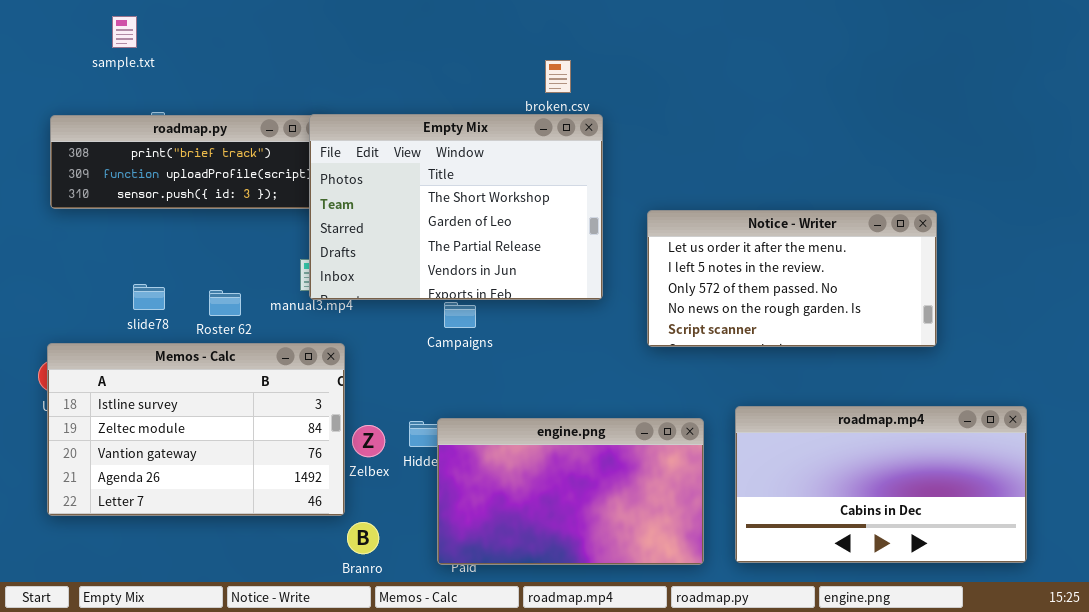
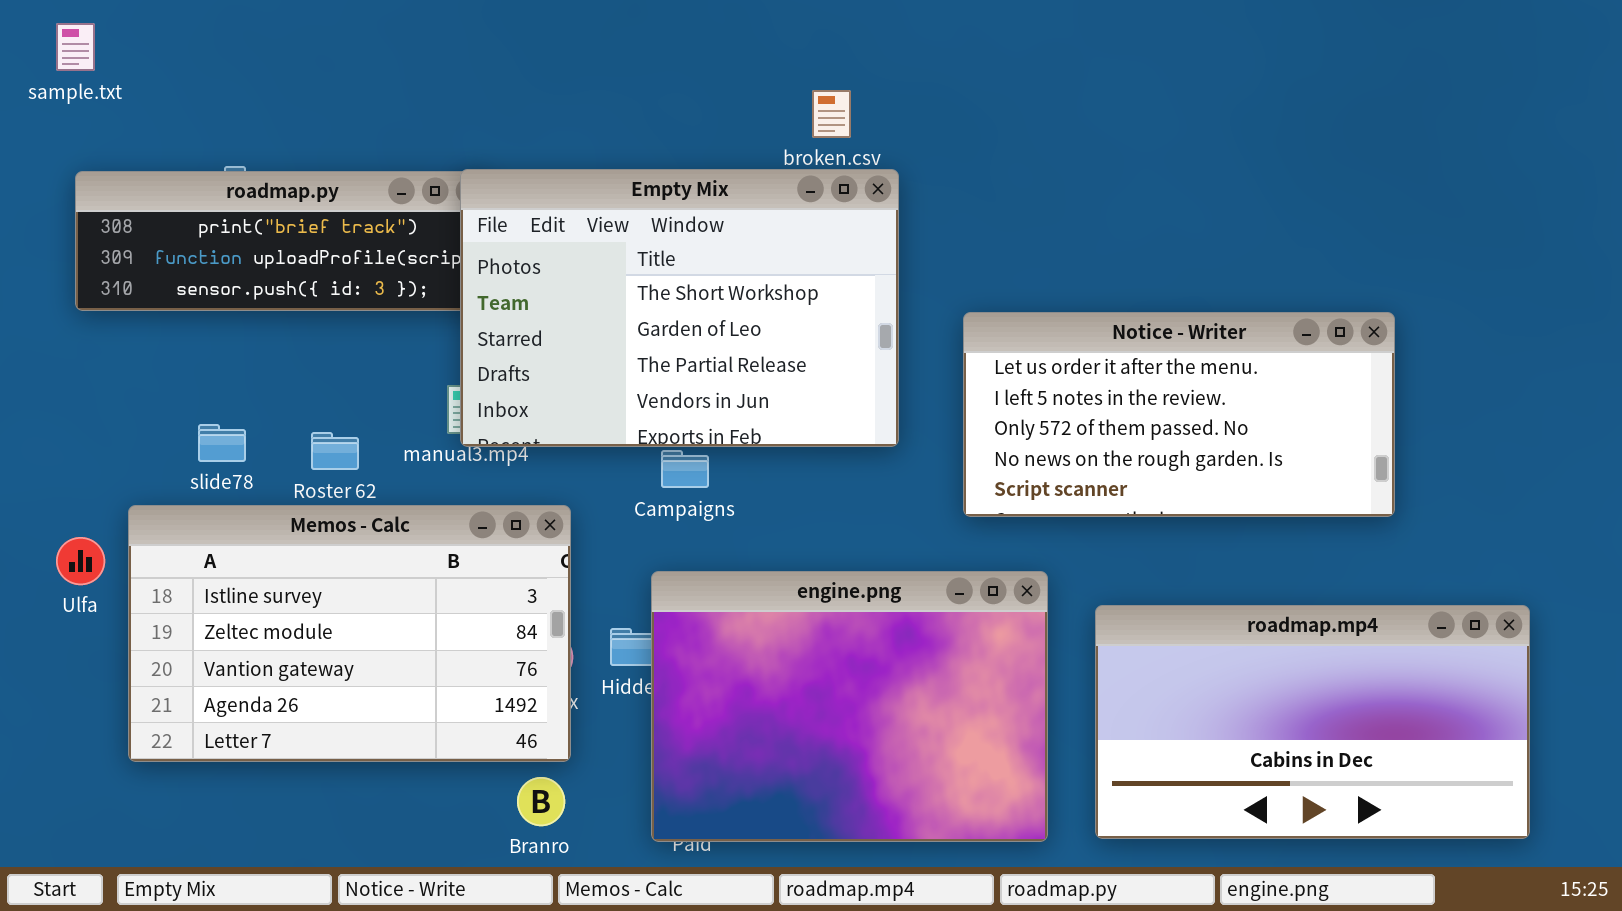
sample.txt: [112,16,137,48] -> [56,23,95,71], moved
Memos - Calc: [47,343,345,516] -> [128,505,571,762], moved
engine.png: [437,418,704,565] -> [651,571,1048,842], resized

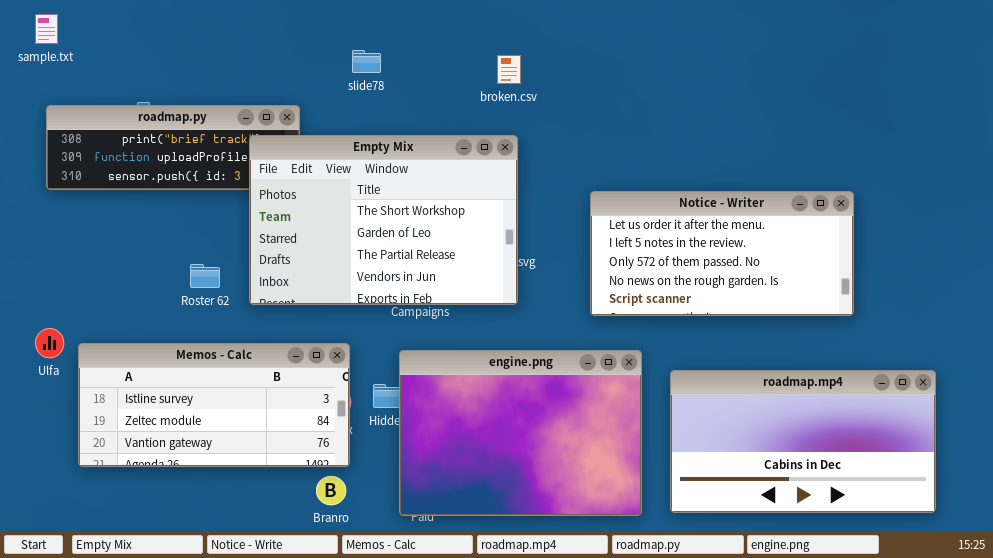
Empty Mix: [460,169,899,447] -> [249,135,518,305], moved
slide78: [198,424,246,462] -> [352,50,381,73], moved
Memos - Calc: [128,505,571,762] -> [78,343,350,467], resized

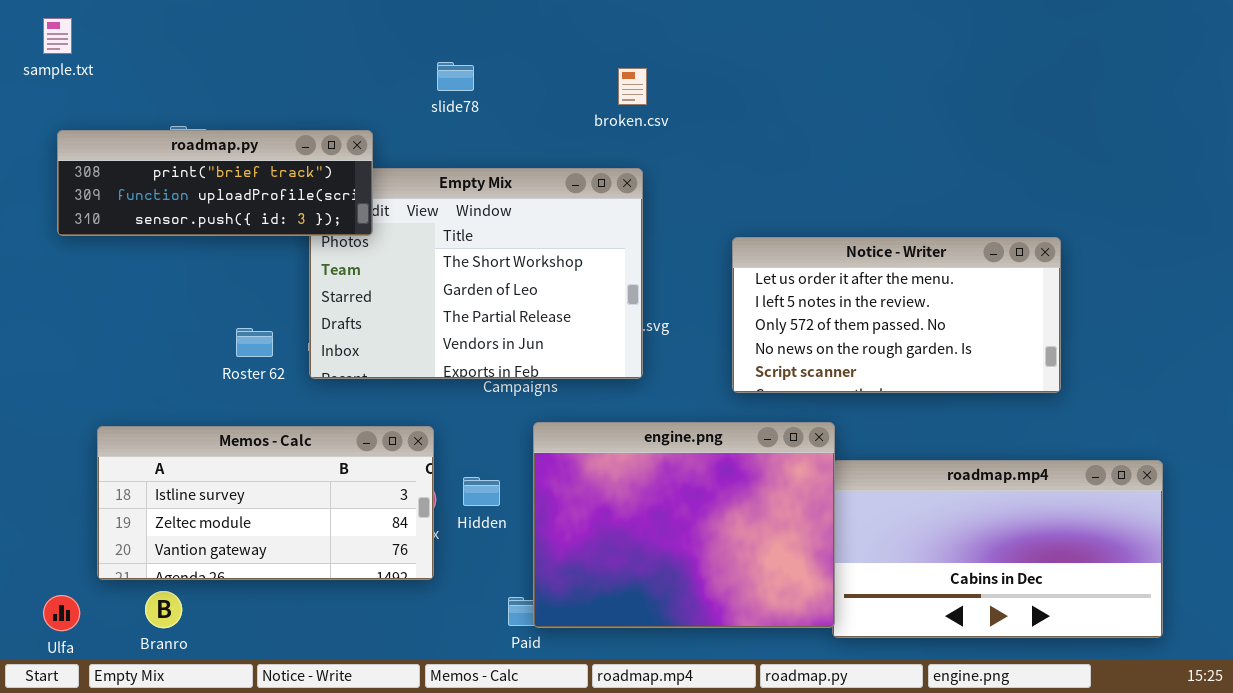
roadmap.py: [46,105,300,190] -> [57,130,373,236], raised
Ulfa: [35,328,64,358] -> [43,595,80,631], moved
engine.png: [399,350,642,516] -> [533,422,835,628], moved
Branro: [316,476,346,505] -> [145,591,182,628], moved

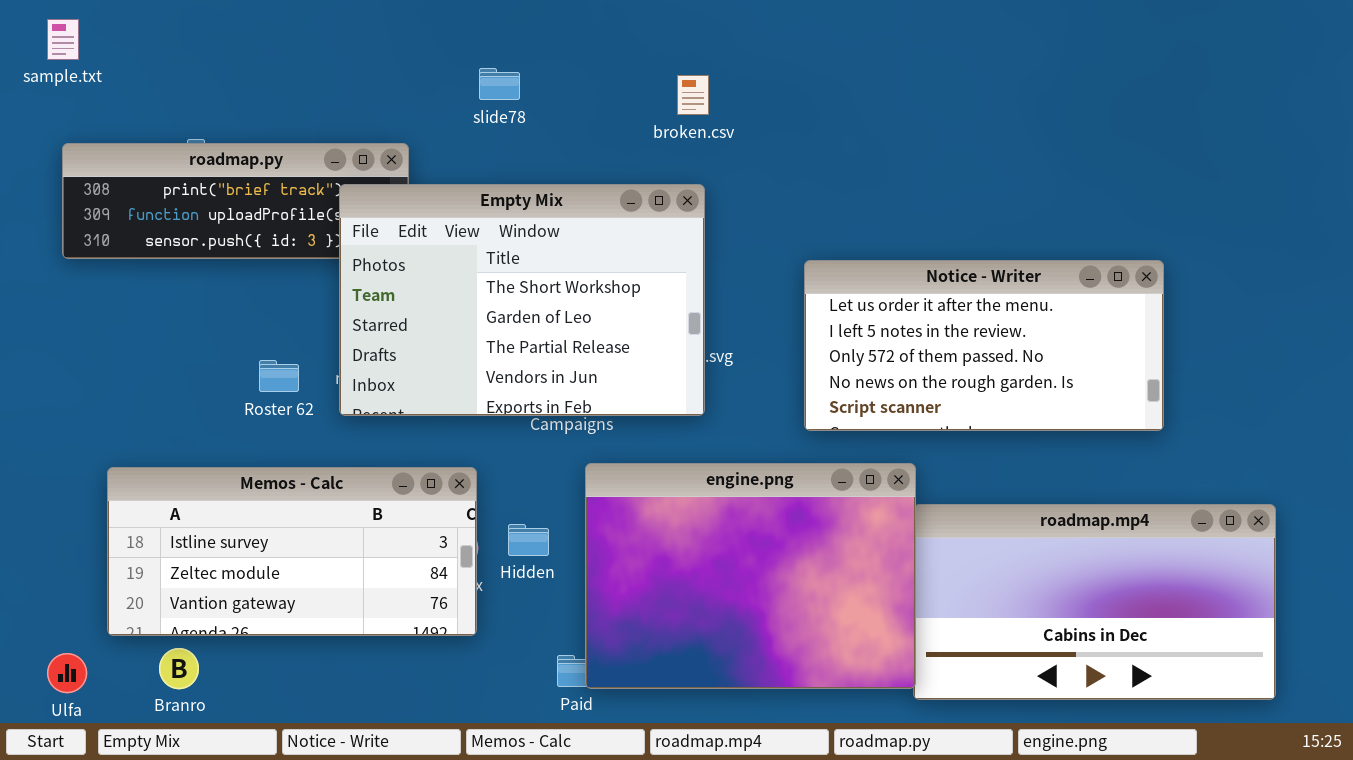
Empty Mix: [309,168,643,379] -> [339,184,705,416], raised

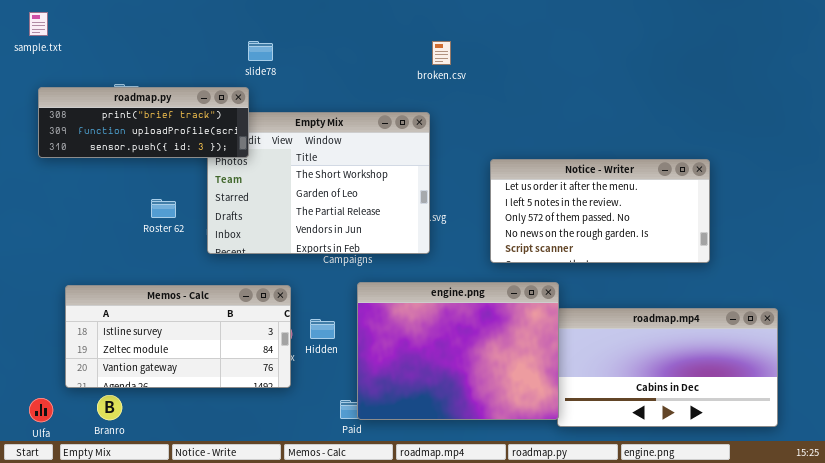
slide78: [479,68,520,100] -> [248,41,273,61], moved
broken.csv: [677,75,709,115] -> [432,41,451,65], moved
roadmap.py: [62,143,409,259] -> [38,87,249,158], raised
Roster 62: [259,360,299,392] -> [151,199,176,218], moved

